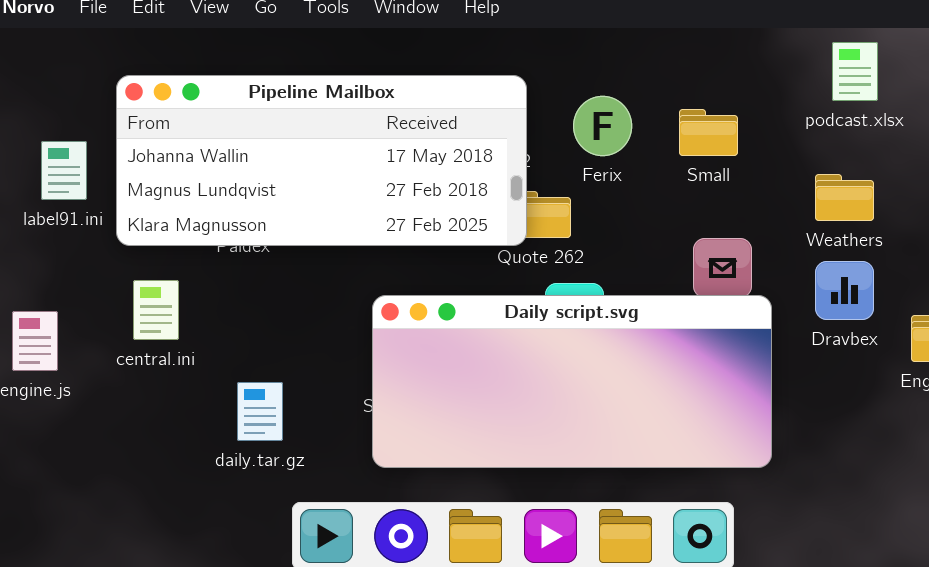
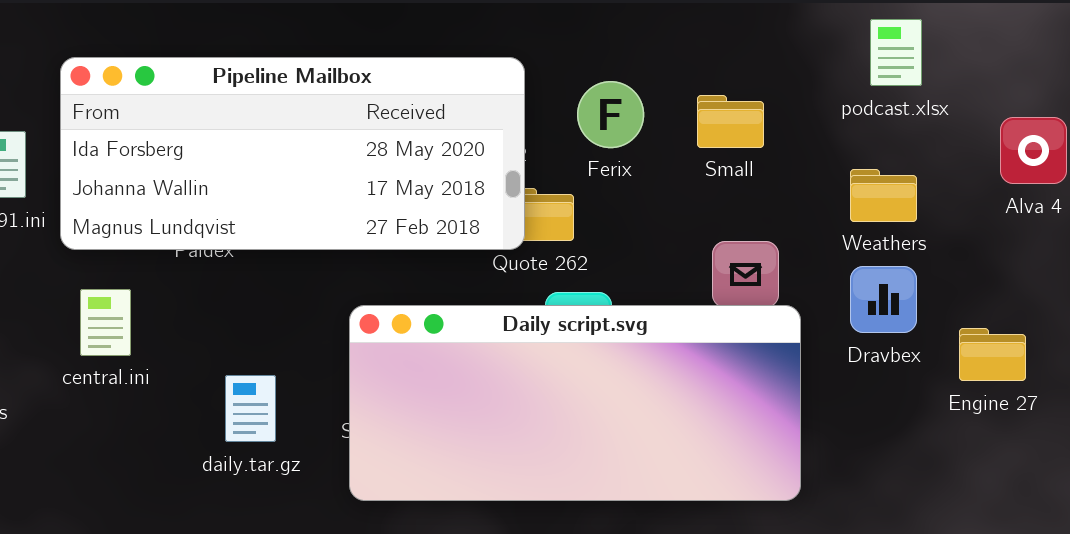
Pipeline Mailbox: [116,75,527,246] -> [60,57,525,250], scrolled up 1 row
daily.tar.gz: [237,382,283,441] -> [225,375,276,442], moved

